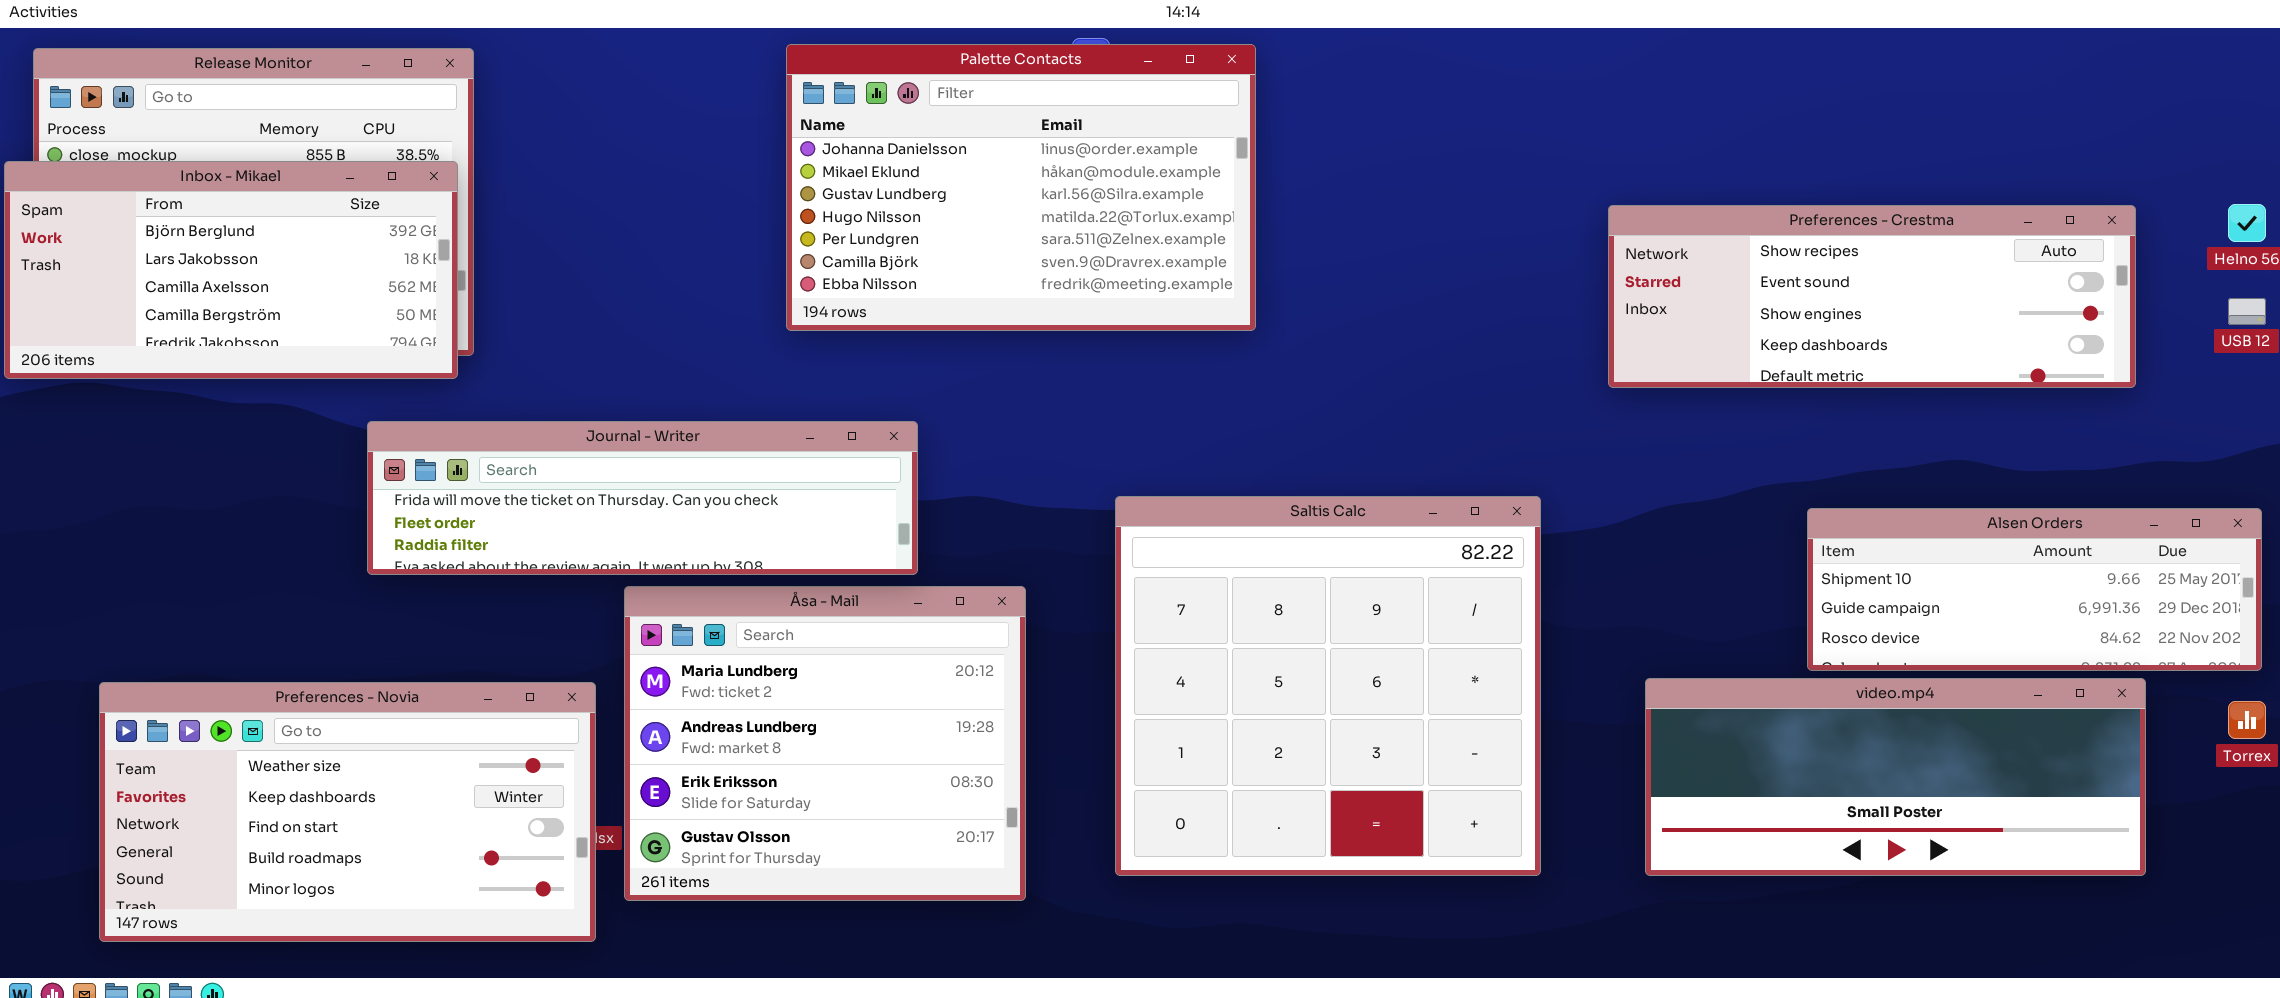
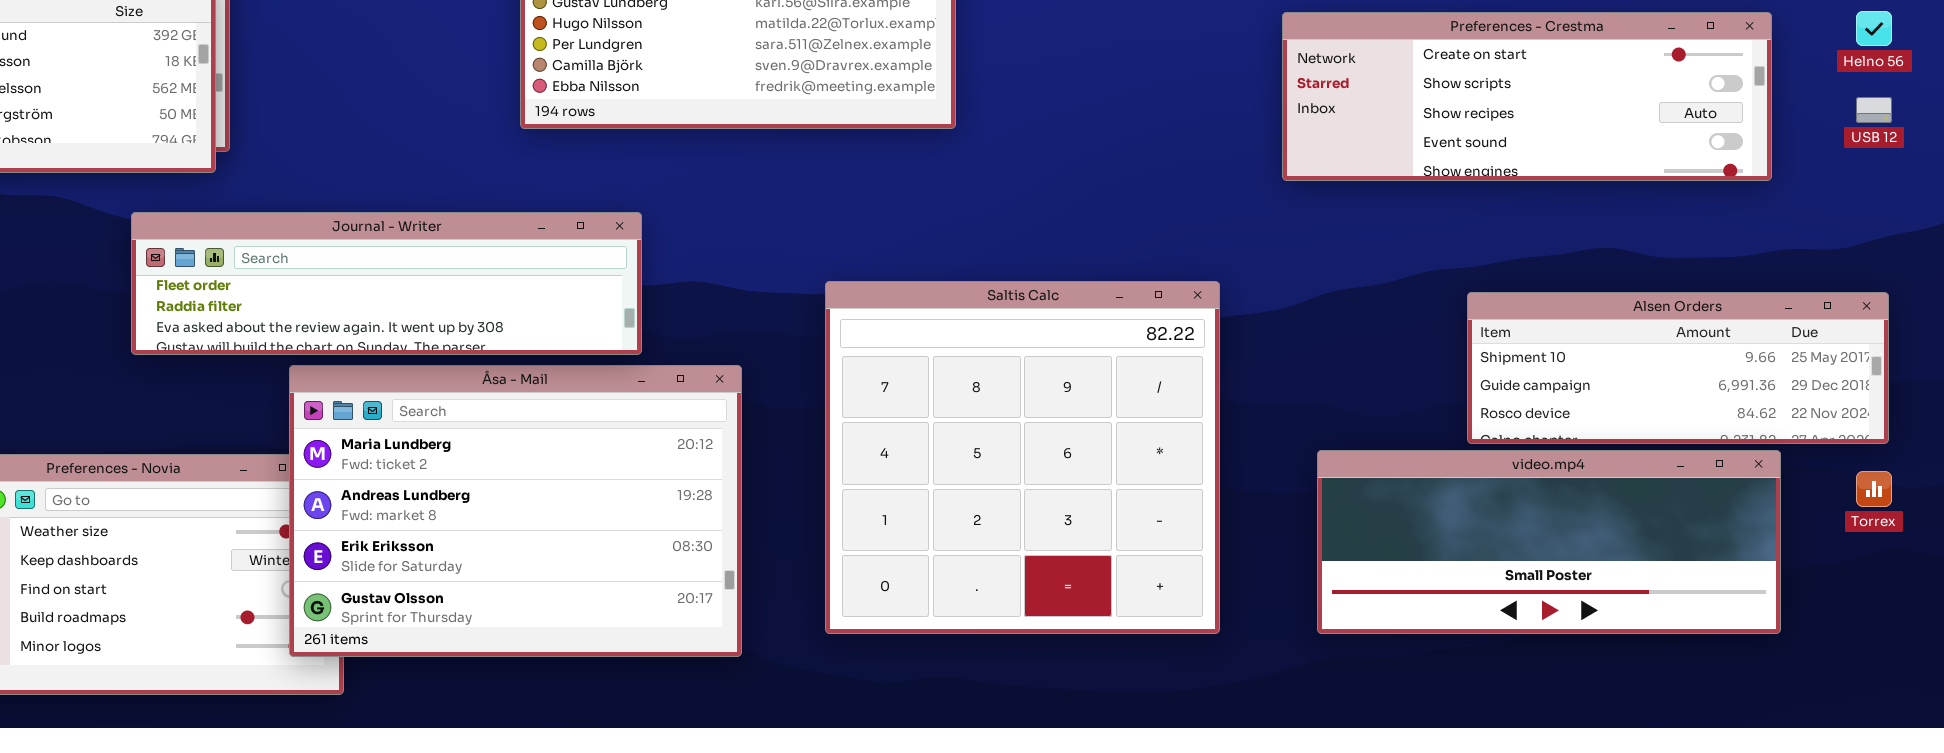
Preferences - Crestma: [1608,205,2136,388] -> [1282,12,1772,181], scrolled up 2 rows
Journal - Writer: [367,421,918,575] -> [131,212,642,355], scrolled down 1 row
Åsa - Mail: [624,586,1026,901] -> [289,365,742,657], resized

